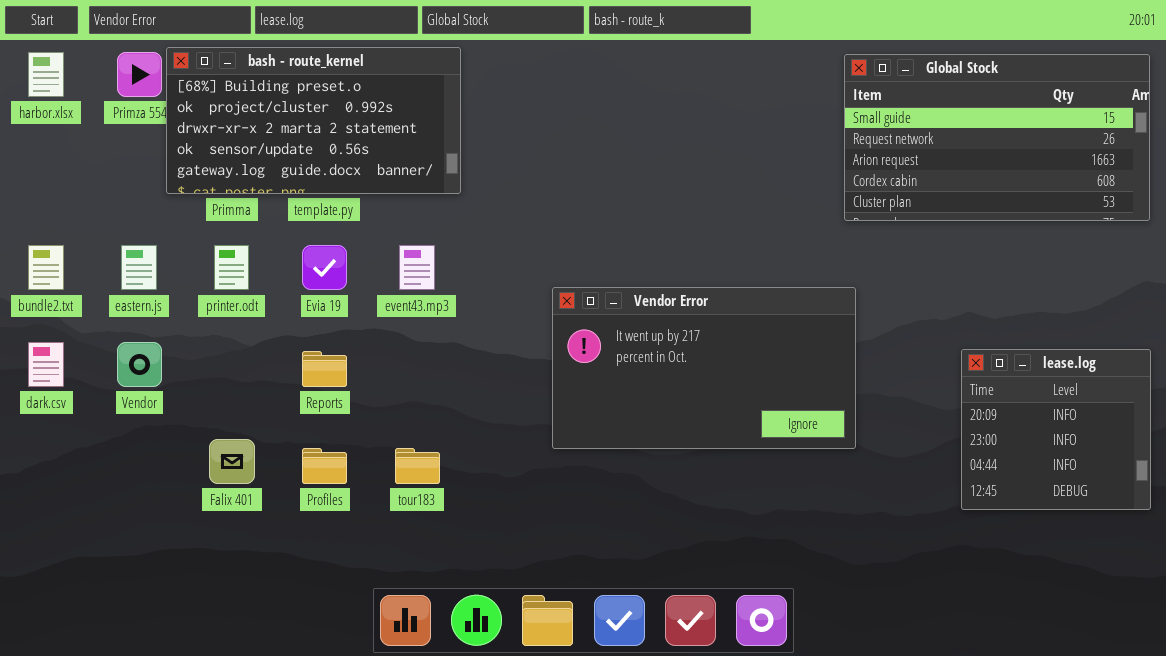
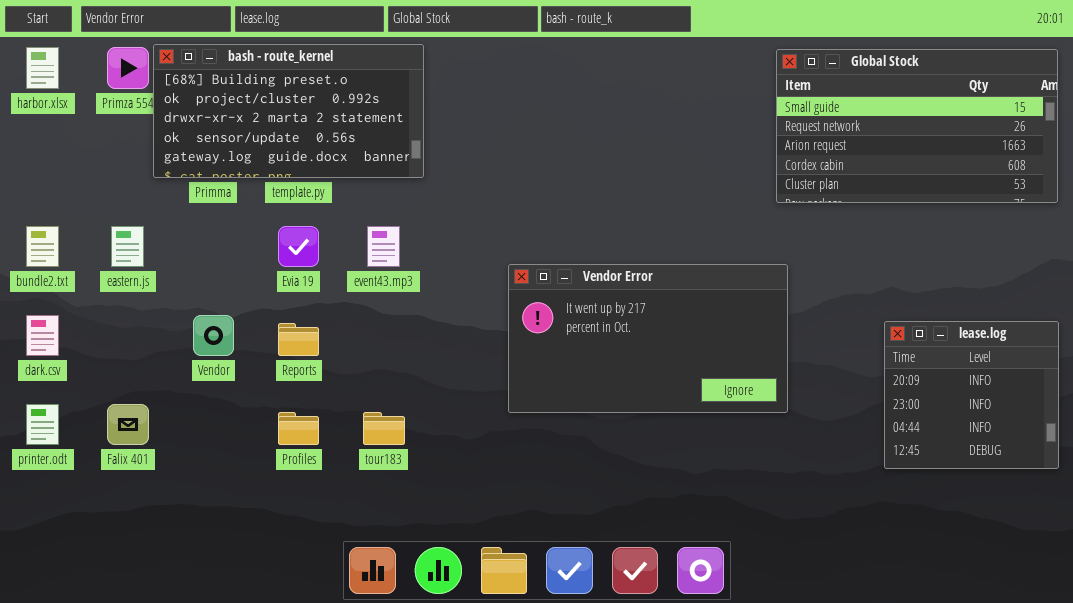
printer.odt: [214,245,249,290] -> [26,404,59,445], moved
Vendor: [117,342,162,387] -> [193,315,234,356], moved
Falix 401: [209,439,255,484] -> [107,404,149,445], moved

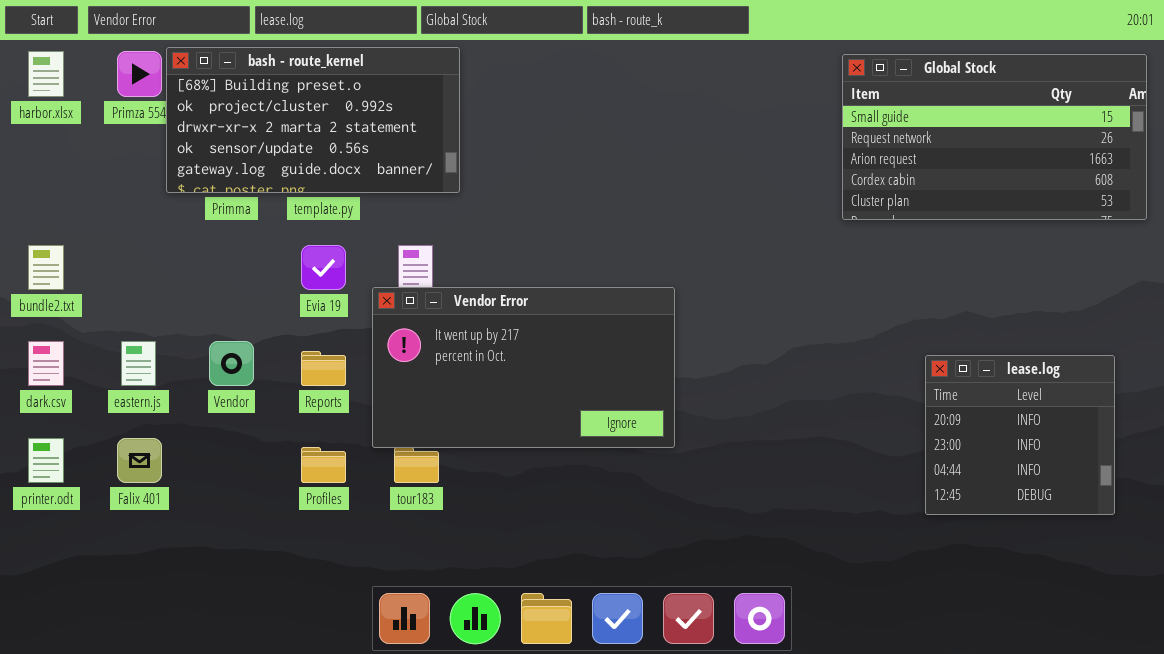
eastern.js: [111,226,144,267] -> [121,341,156,386], moved
Vendor Error: [508,264,788,413] -> [372,287,675,448], moved
lease.log: [884,321,1059,469] -> [925,355,1115,515], moved

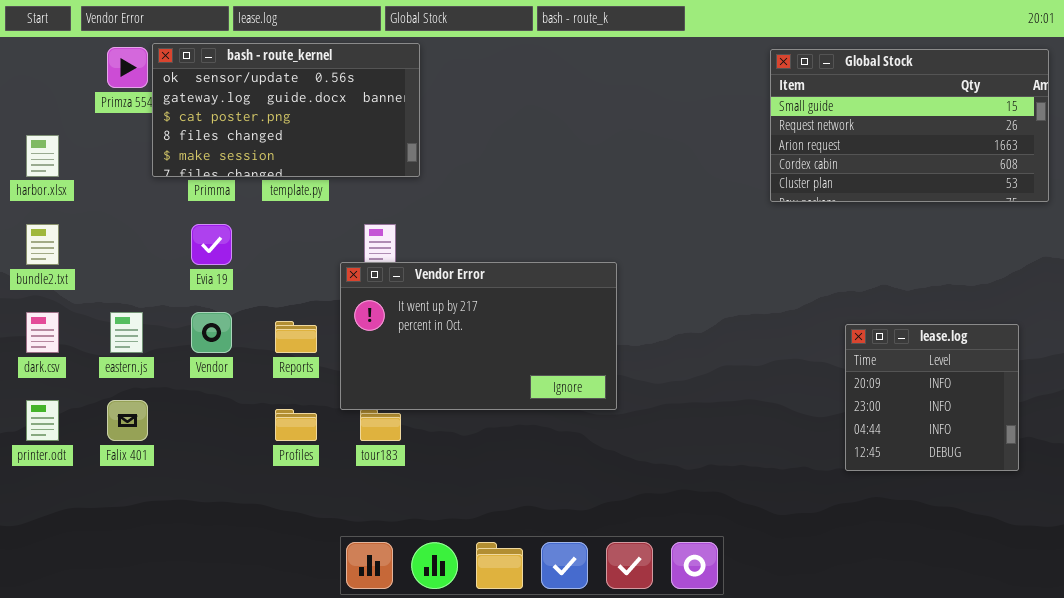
bash - route_kernel: [166,47,460,193] -> [152,43,420,177], scrolled down 3 rows
harbor.xlsx: [28,51,64,97] -> [26,135,59,177], moved
Evia 19: [301,245,346,290] -> [191,224,232,265], moved

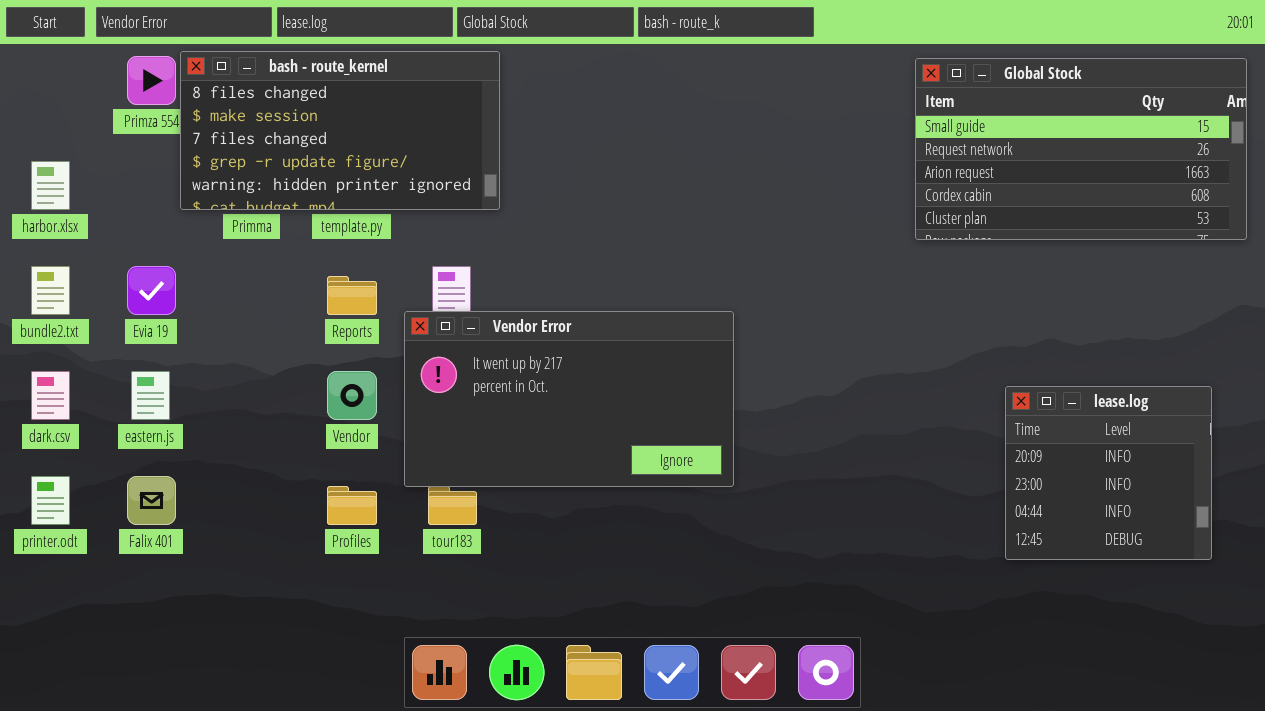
bash - route_kernel: [152,43,420,177] -> [180,51,500,210], scrolled down 3 rows
Evia 19: [191,224,232,265] -> [127,266,176,315], moved
Vendor: [191,312,232,353] -> [327,371,377,420], moved
Reports: [275,321,317,353] -> [327,276,377,315], moved

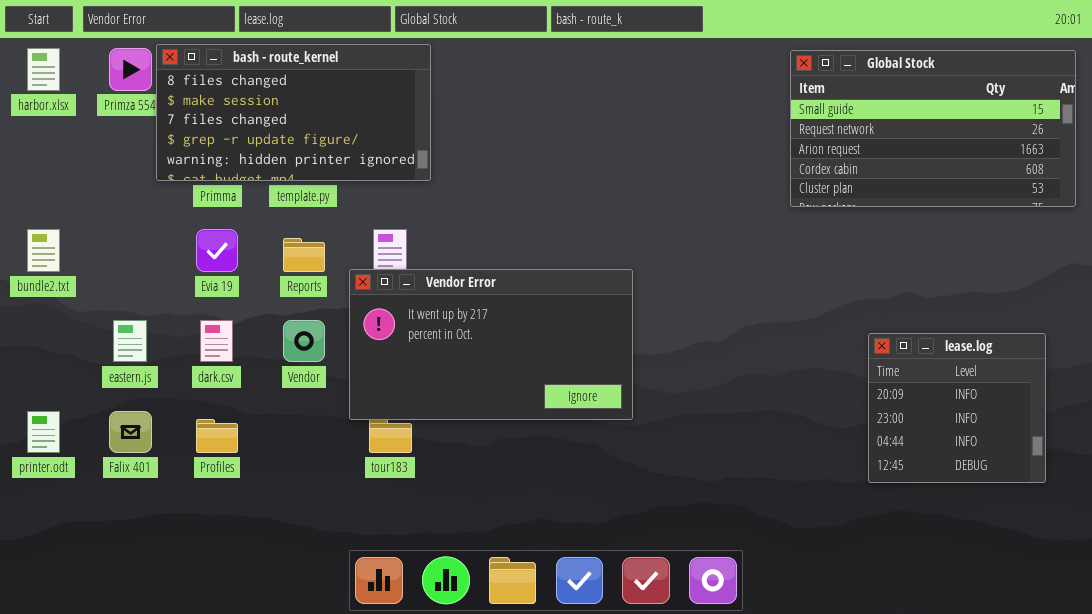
harbor.xlsx: [31,161,70,210] -> [27,48,60,91], moved
Evia 19: [127,266,176,315] -> [196,229,238,272], moved
dark.csv: [31,371,70,420] -> [200,320,233,362], moved
Profiles: [327,486,377,525] -> [196,419,238,453], moved

